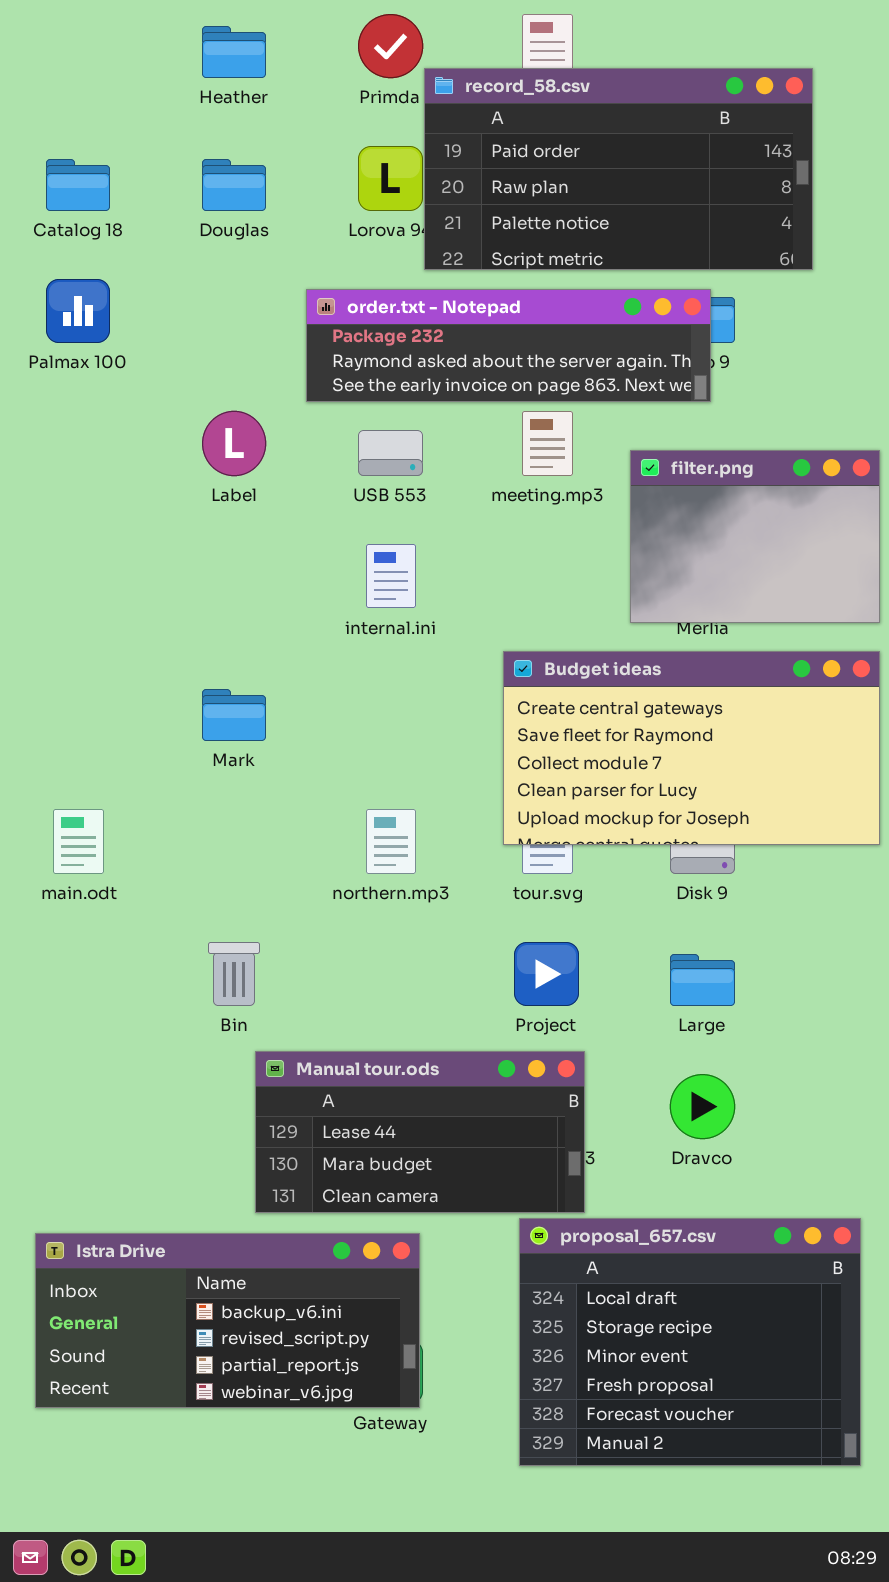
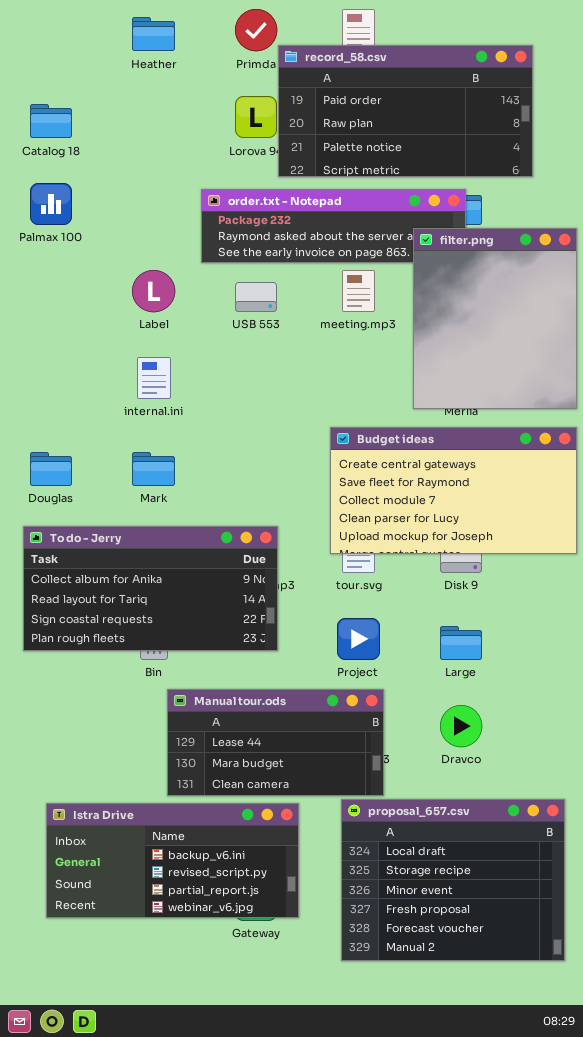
Douglas: [202,159,266,211] -> [30,452,72,486], moved
filter.png: [630,450,880,623] -> [413,228,577,409], resized
internal.ini: [366,544,416,608] -> [137,357,171,399], moved
To do - Jerry: none -> [23,526,278,651], opened
Istra Drive: [35,1233,420,1408] -> [46,803,299,918], moved

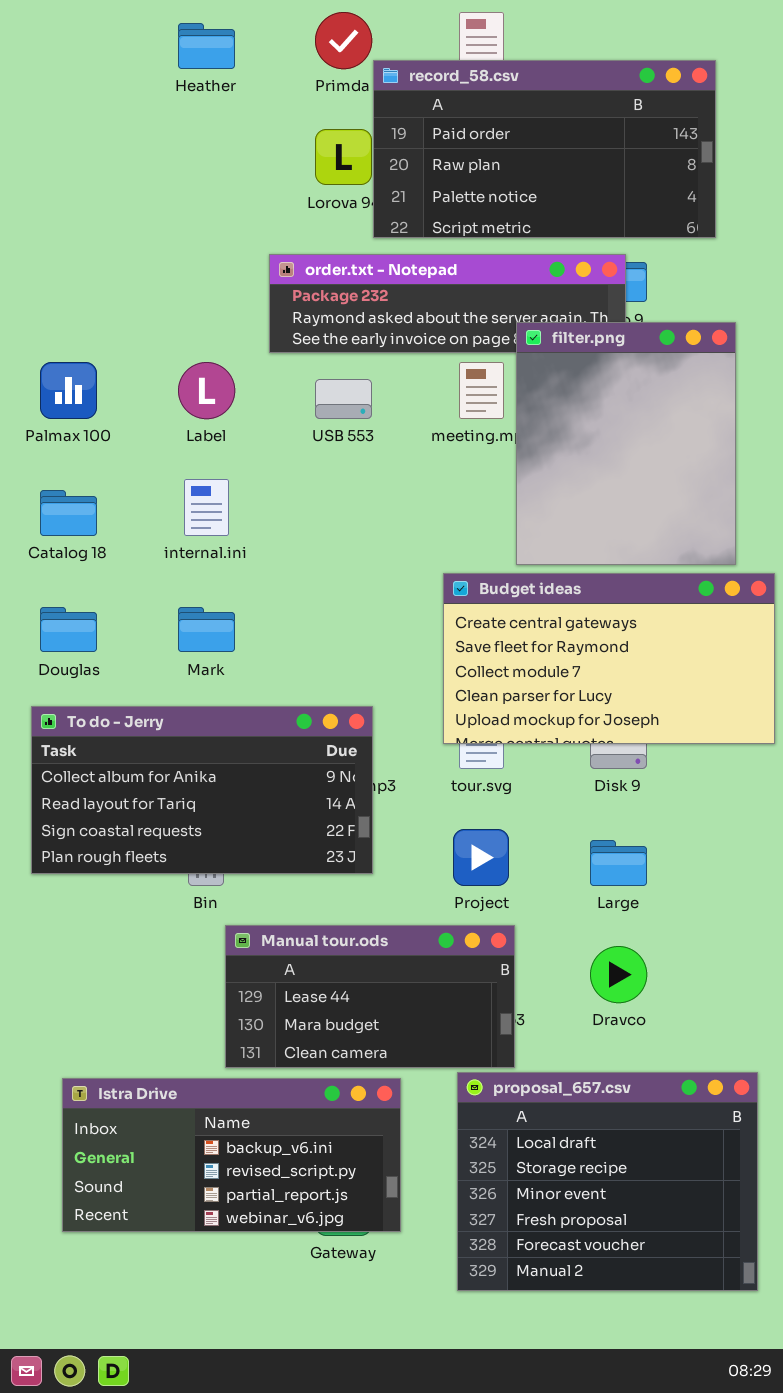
Catalog 18: [30,104,72,138] -> [40,490,97,536], moved
Palmax 100: [30,183,72,225] -> [40,362,97,419], moved
filter.png: [413,228,577,409] -> [516,322,736,565], moved

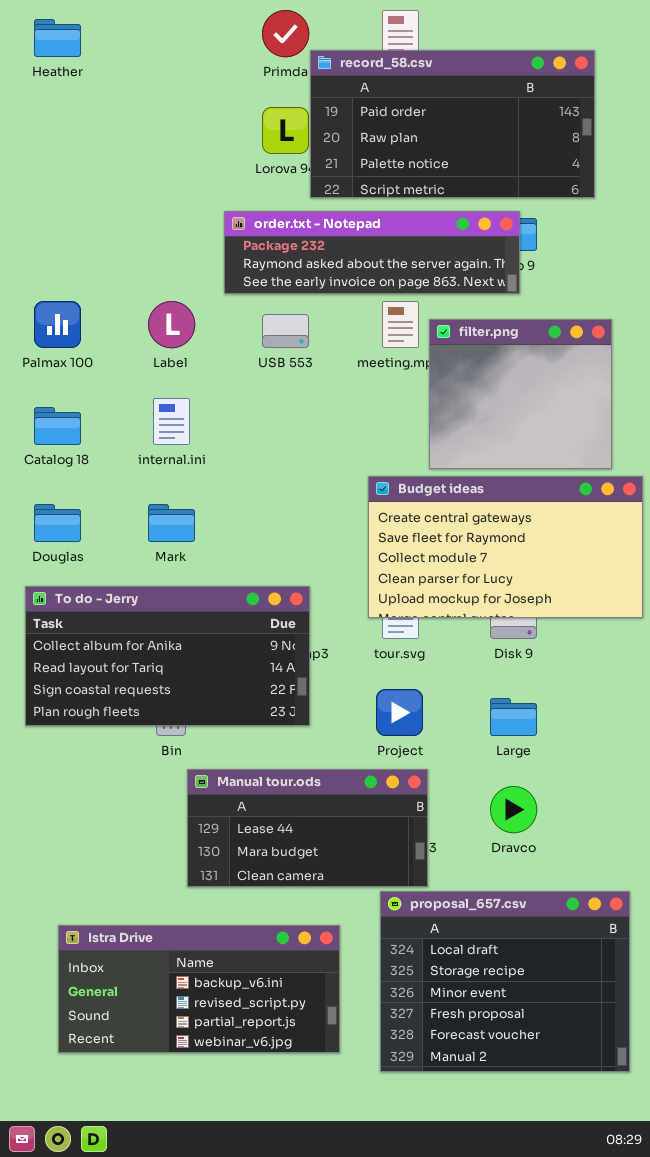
Heather: [178,23,235,69] -> [34,19,81,57], moved
filter.png: [516,322,736,565] -> [429,319,612,469], resized
Istra Drive: [62,1078,401,1232] -> [58,925,340,1053], moved

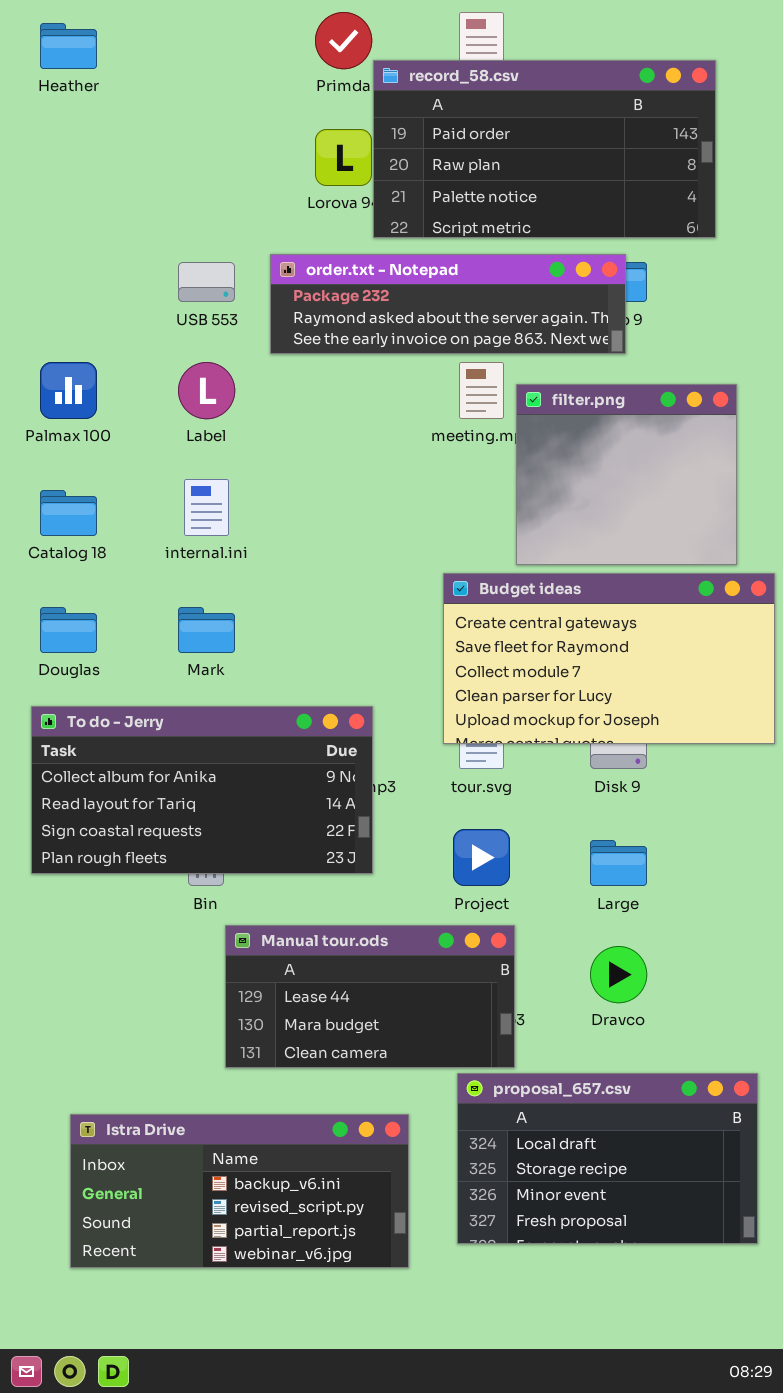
USB 553: [262,314,309,348] -> [178,262,235,302], moved
proposal_657.csv: [380,891,630,1072] -> [457,1073,758,1244], resized

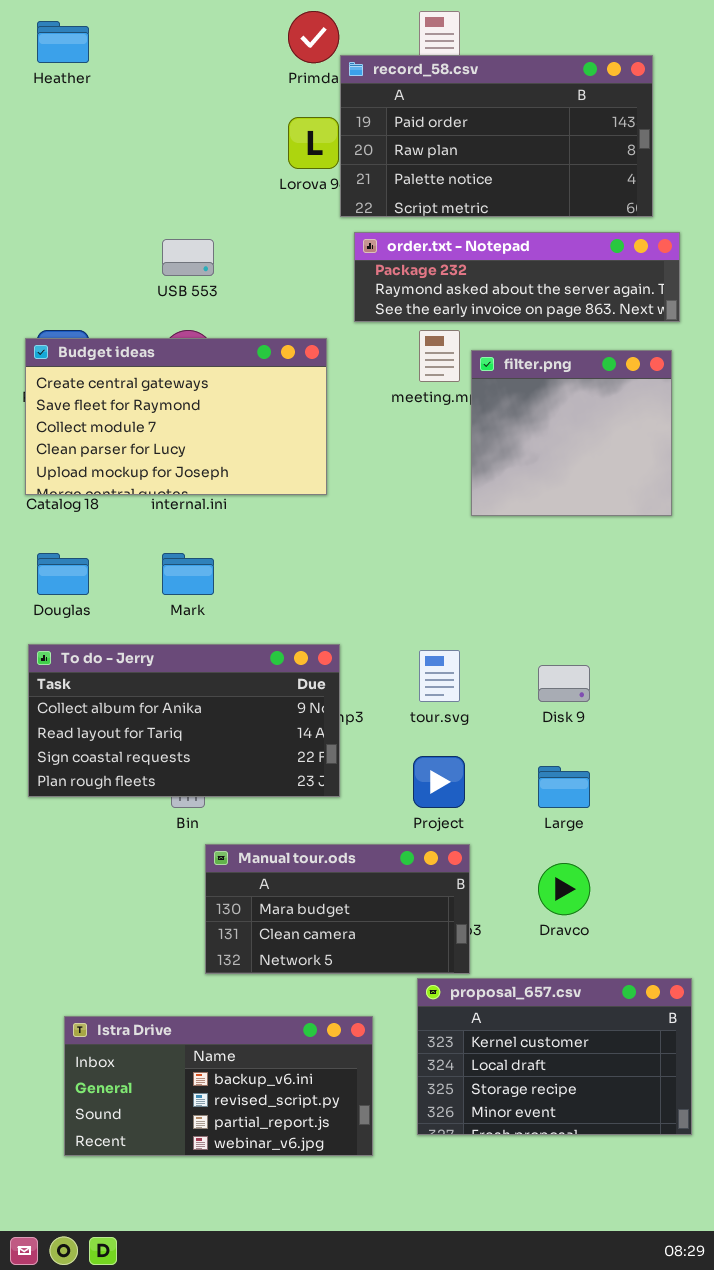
order.txt - Notepad: [270,254,626,354] -> [354,232,680,322], moved
Budget ideas: [443,573,775,744] -> [25,338,327,495], moved
Manual tour.ods: [225,925,515,1068] -> [205,844,470,974], scrolled down 1 row
proposal_657.csv: [457,1073,758,1244] -> [417,978,692,1135], scrolled up 1 row

